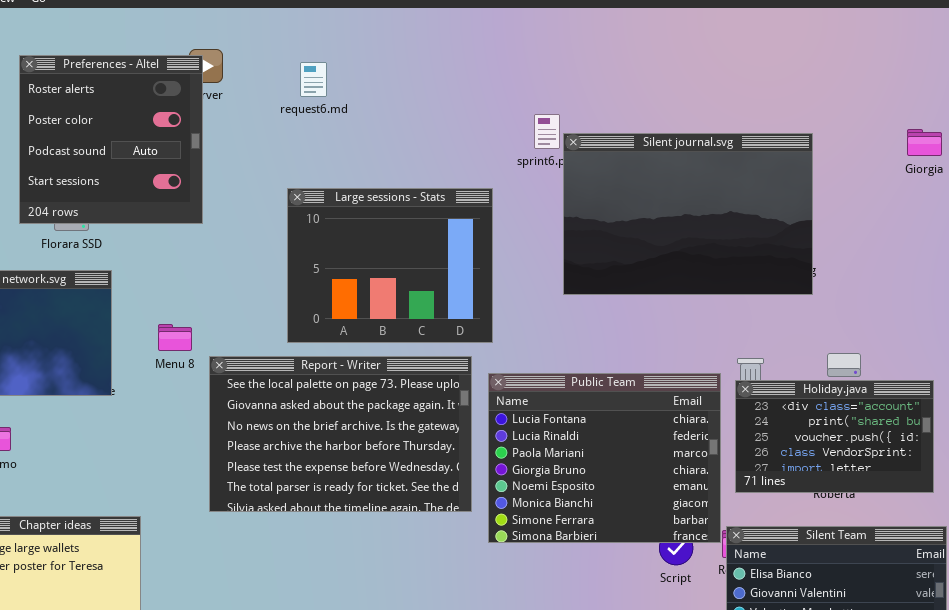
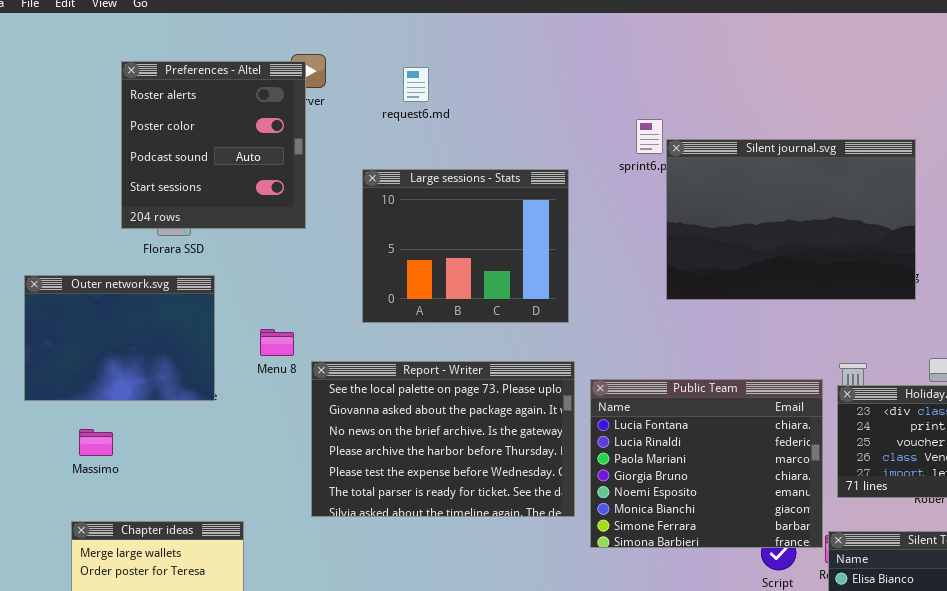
Large sessions - Stats: [287,188,493,343] -> [362,169,569,323], moved

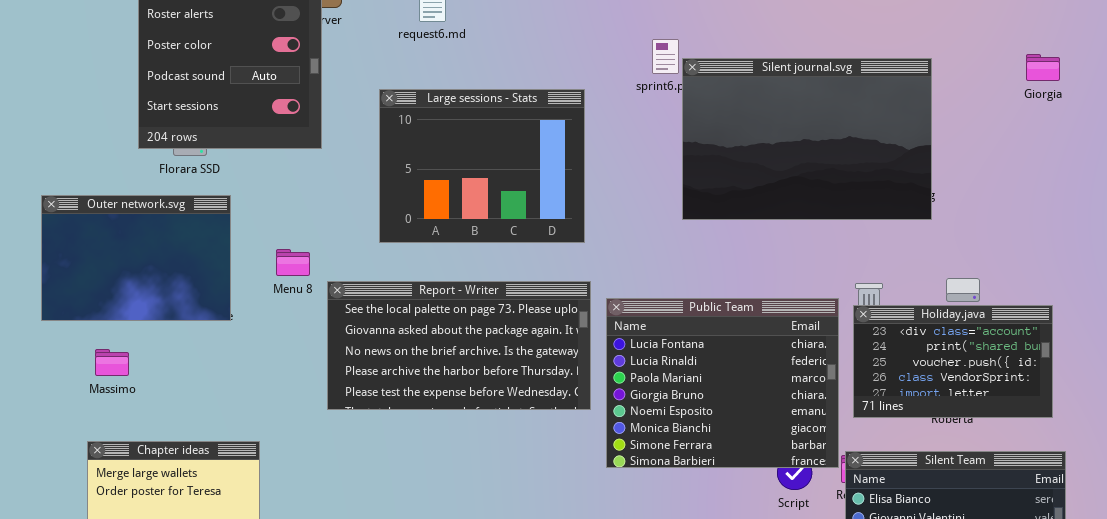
Report - Writer: [311,361,575,517] -> [327,281,591,410], resized

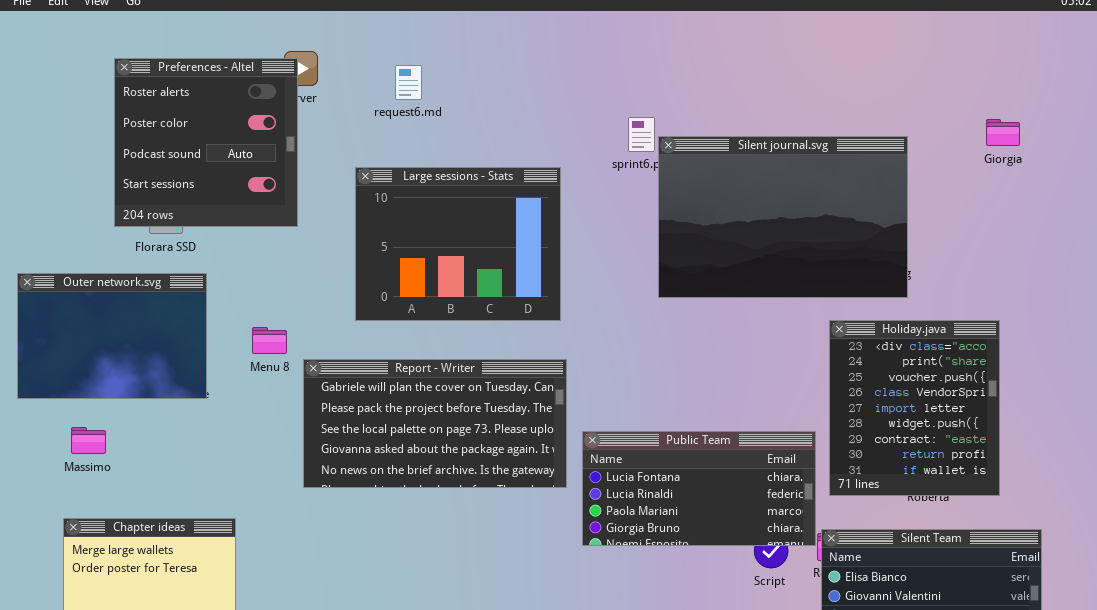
Giorgia: [1026,54,1060,81] -> [986,119,1020,146], moved
Report - Writer: [327,281,591,410] -> [303,359,567,488], scrolled up 2 rows
Public Team: [606,298,839,468] -> [582,431,816,546], resized
Holiday.java: [853,305,1053,418] -> [829,320,1000,496], resized

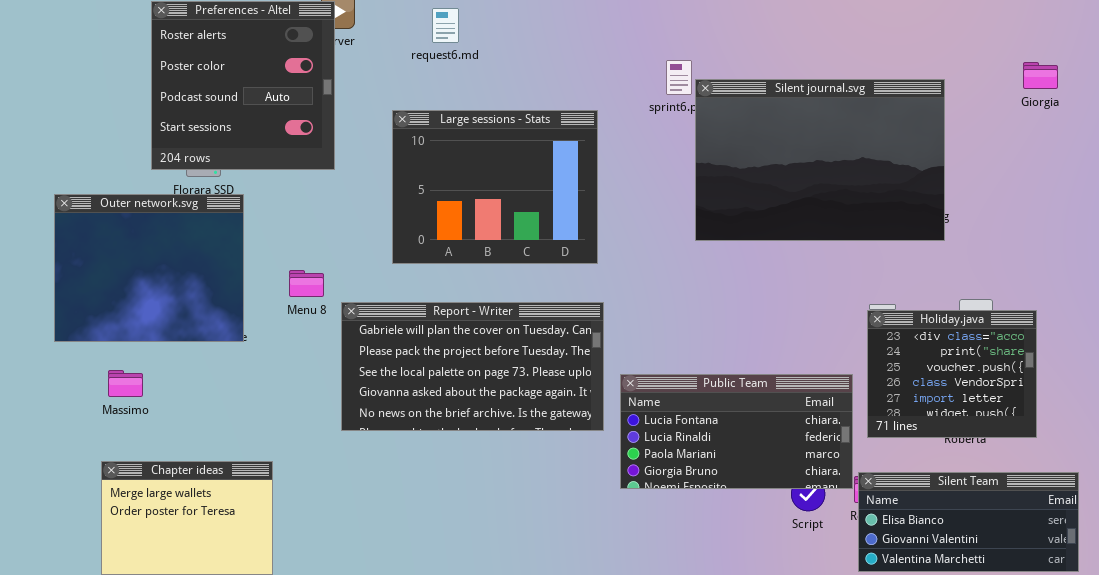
Outer network.svg: [17,273,207,399] -> [54,194,244,342], resized
Holiday.java: [829,320,1000,496] -> [867,310,1037,438], resized

